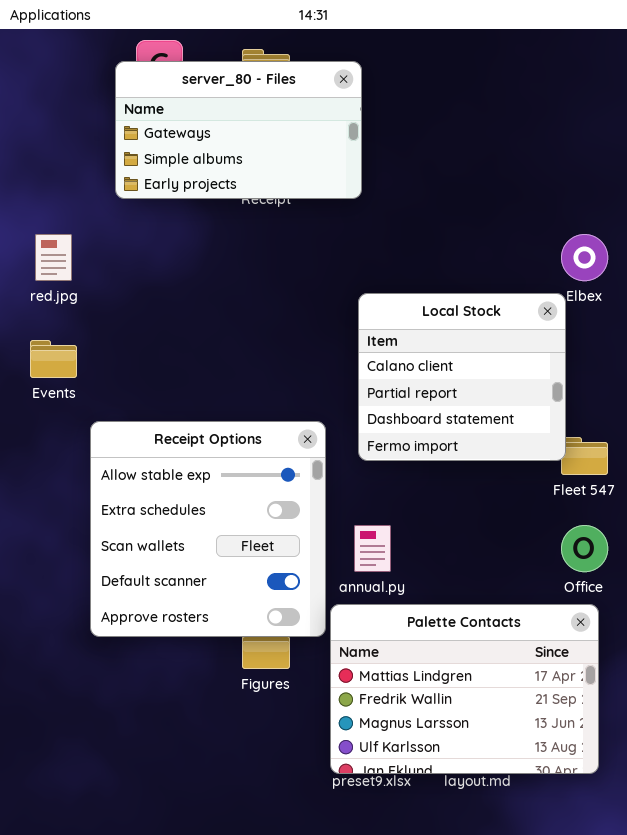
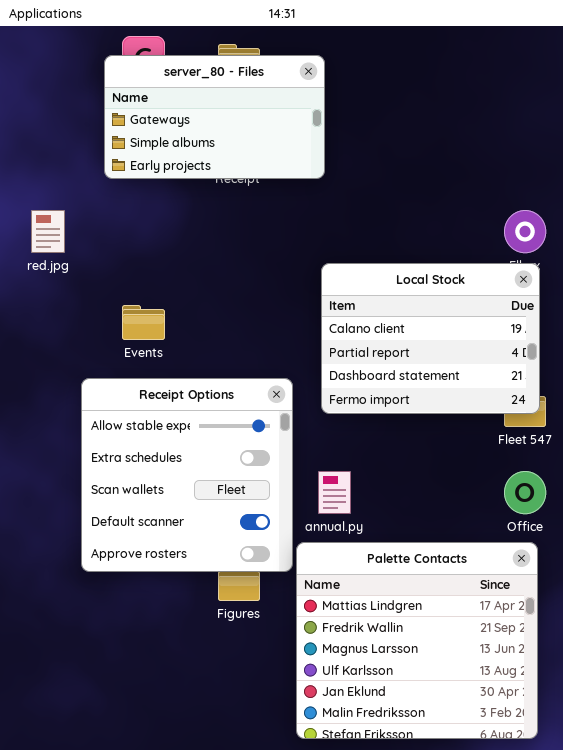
Local Stock: [358,293,566,461] -> [321,263,540,414], resized
Events: [30,340,77,378] -> [122,305,165,340], moved
Palette Contacts: [330,604,599,774] -> [296,542,538,739], resized

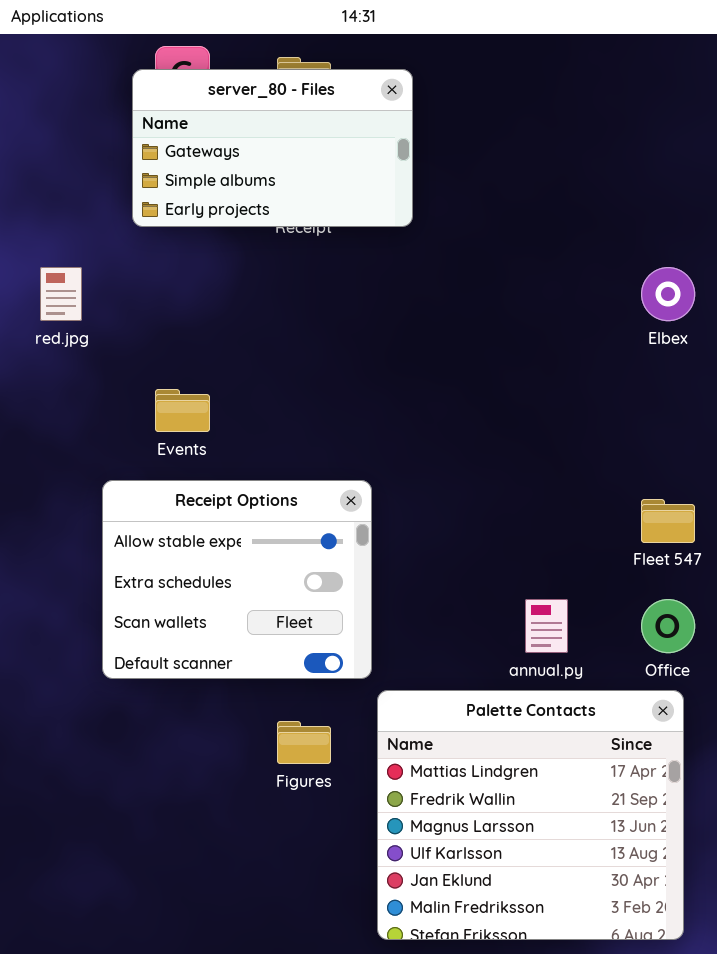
Local Stock: [321,263,540,414] -> none, closed
Receipt Options: [81,378,293,572] -> [102,480,372,679], resized
annual.py: [318,471,351,514] -> [525,599,568,653], moved

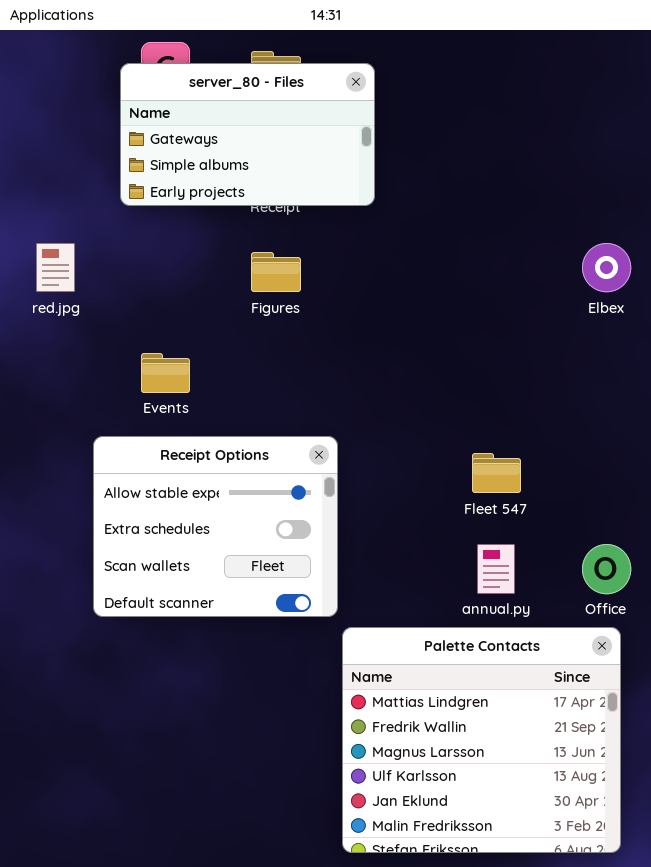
Fleet 547: [641,499,695,543] -> [472,453,521,493], moved
Figures: [277,721,331,764] -> [251,252,301,292], moved

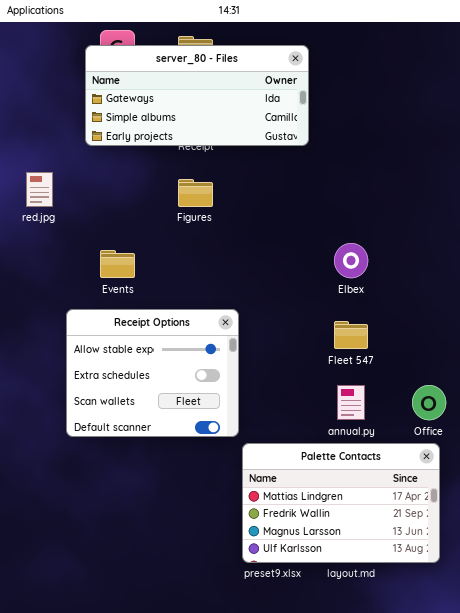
server_80 - Files: [120,63,375,206] -> [85,45,309,146], resized
Elbex: [582,243,631,292] -> [334,243,368,278], moved
Palette Contacts: [342,627,621,853] -> [242,443,440,563], resized

